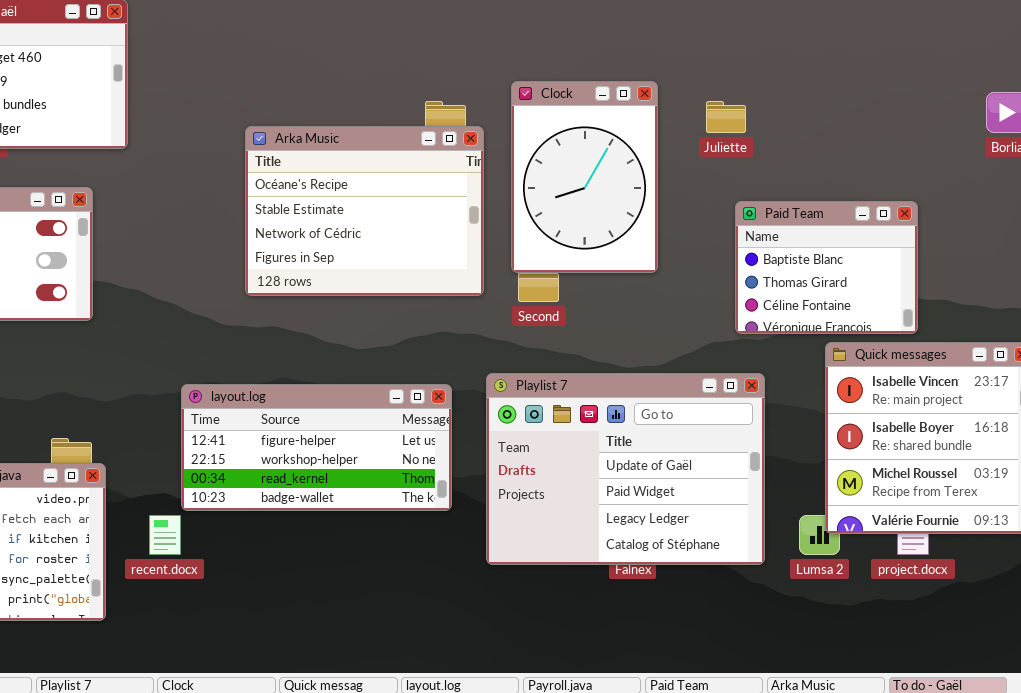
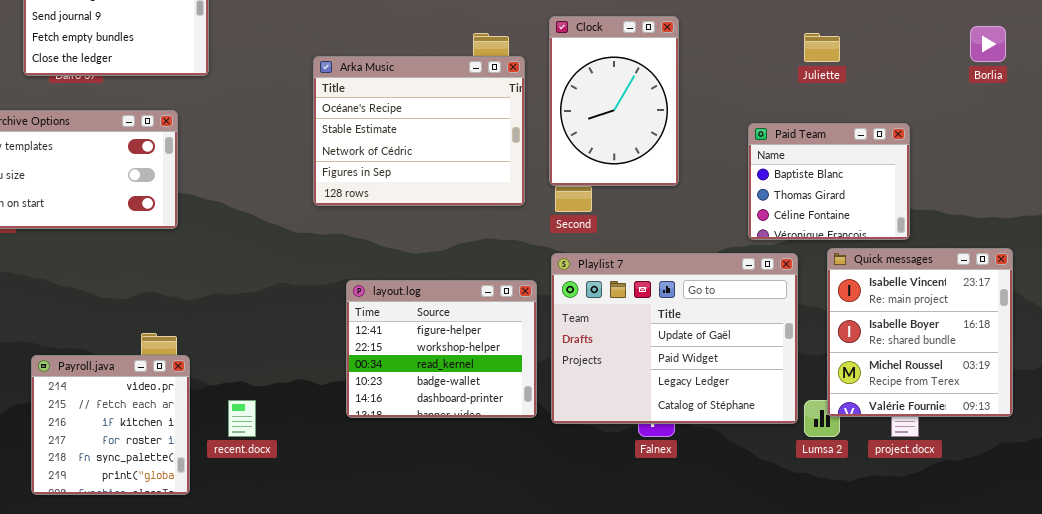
Juliette: [706,101,746,133] -> [804,33,840,62], moved
Playlist 7: [486,373,765,565] -> [551,253,798,424], moved
layout.log: [181,384,452,511] -> [346,280,537,418], moved, resized

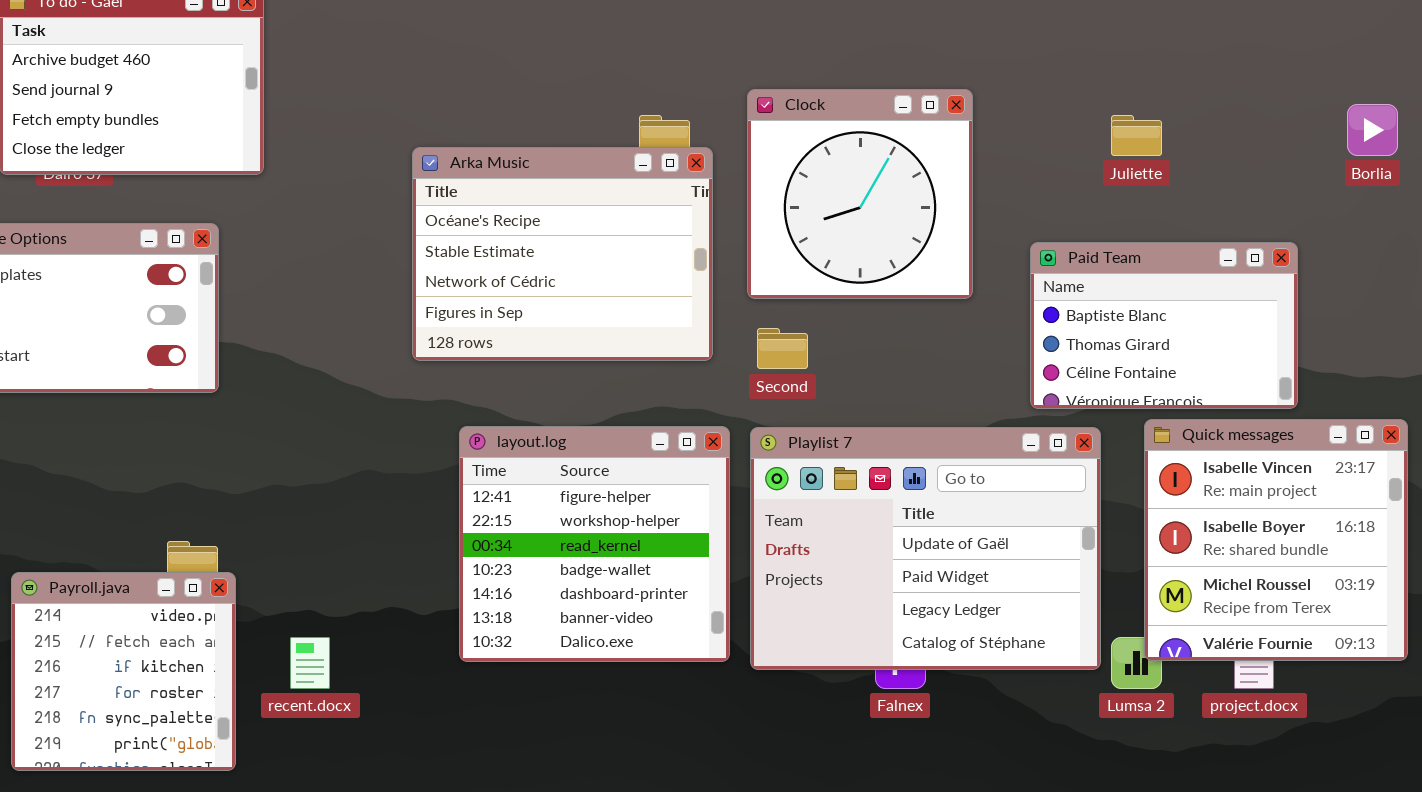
Clock: [549,16,679,186] -> [747,89,973,299], resized
Paid Team: [748,123,910,240] -> [1030,242,1298,409], resized
layout.log: [346,280,537,418] -> [459,426,730,662], resized

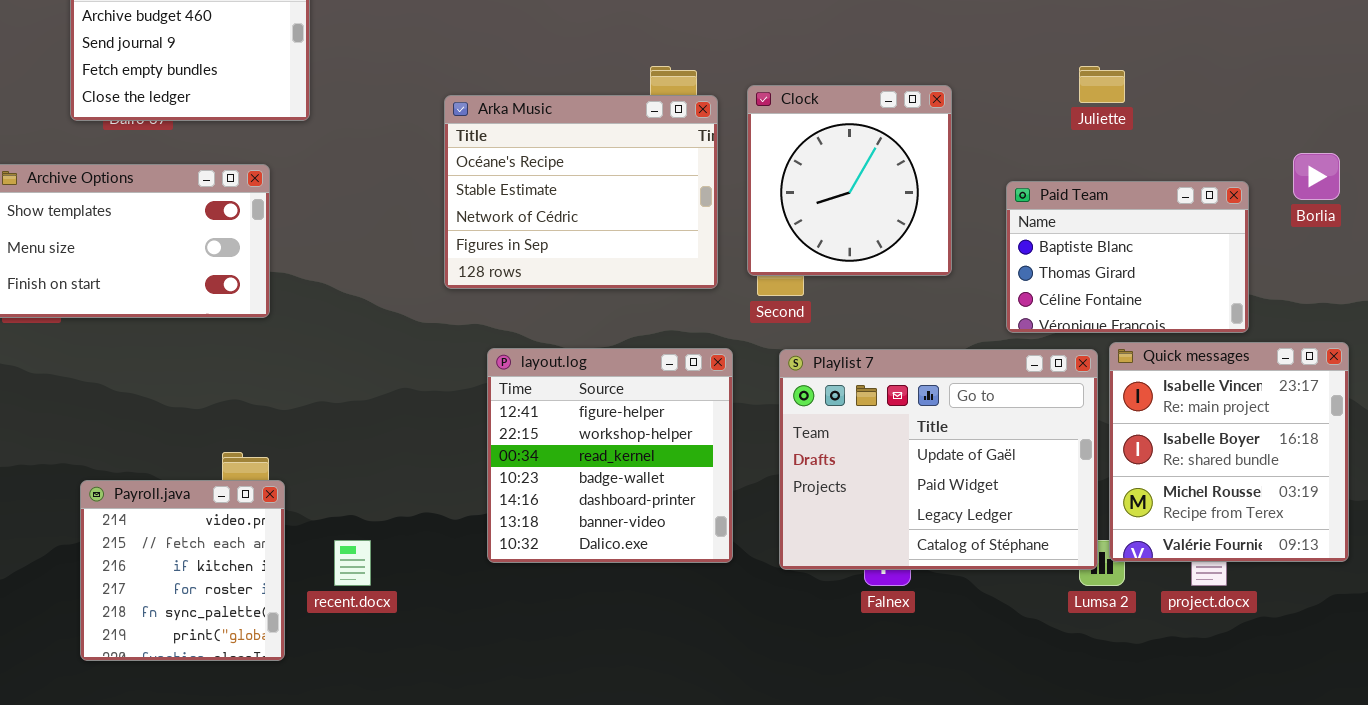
Clock: [747,89,973,299] -> [747,85,952,276], moved
Borlia: [1347,104,1398,156] -> [1293,153,1340,200], moved
Playlist 7: [750,427,1101,670] -> [779,349,1098,570], moved

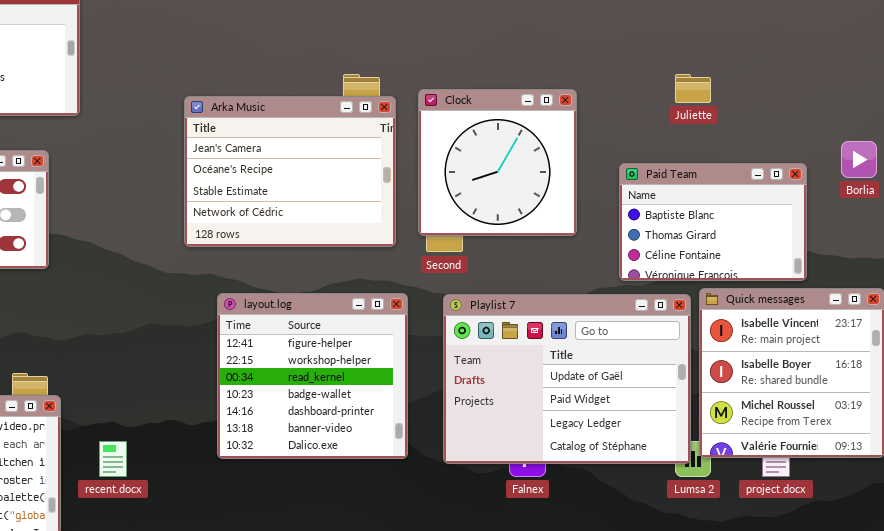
Arka Music: [444,95,718,289] -> [184,96,396,247], scrolled up 1 row

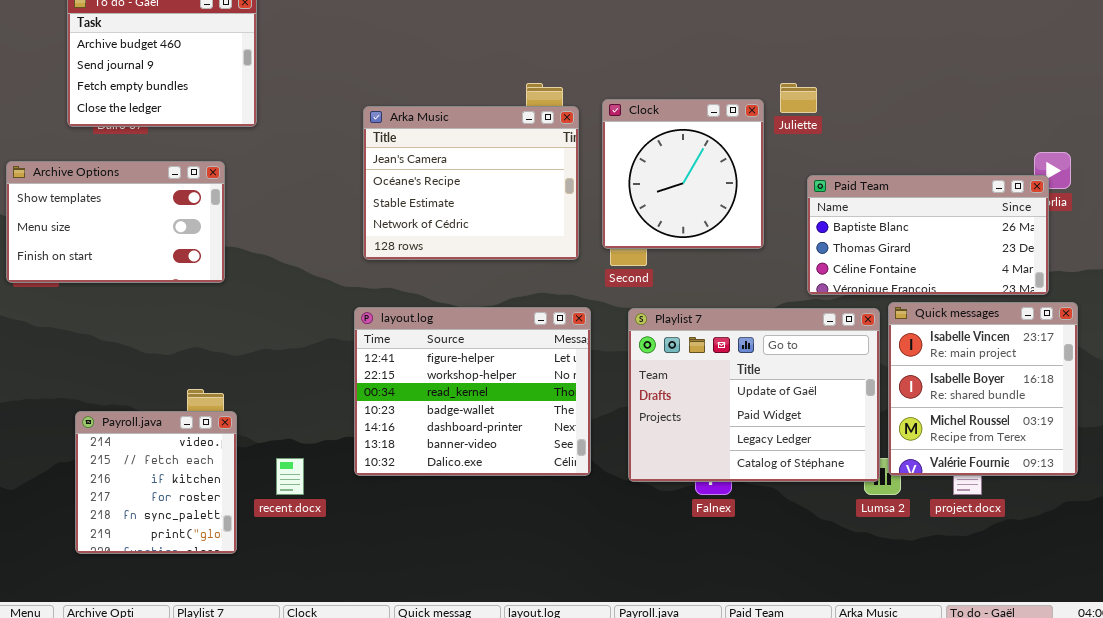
Juliette: [675,74,711,103] -> [780,83,817,113], moved
Paid Team: [619,163,807,281] -> [807,175,1049,295], resized
layout.log: [217,293,408,459] -> [354,307,591,476], resized

